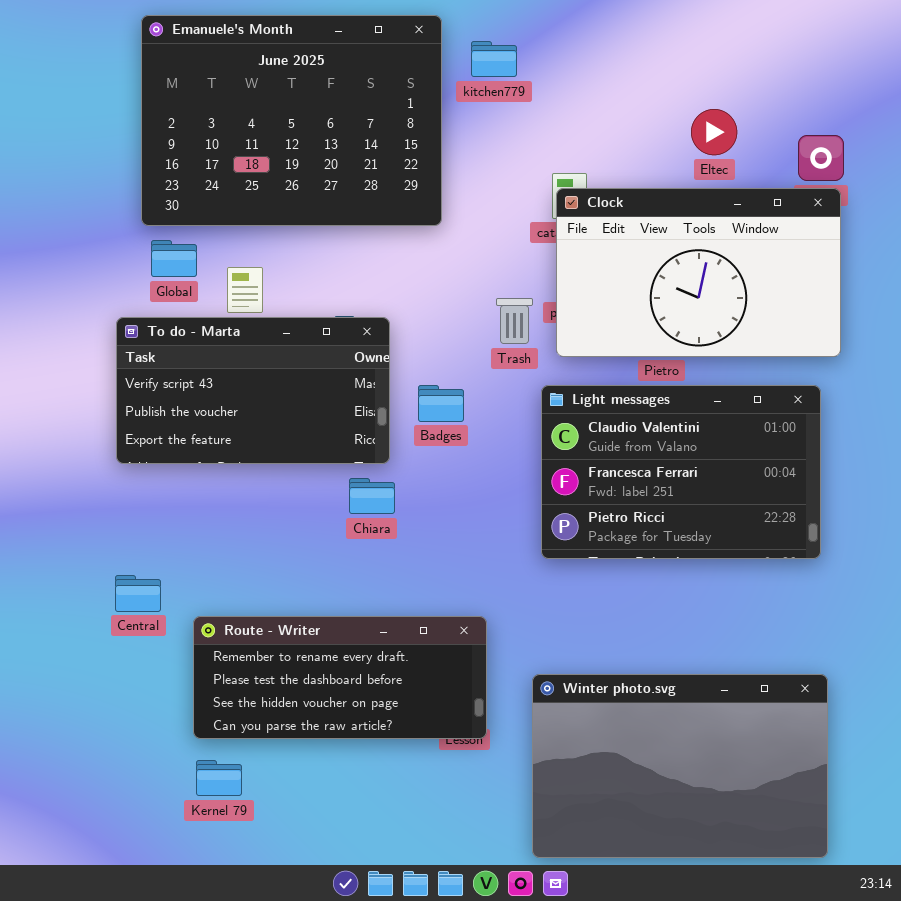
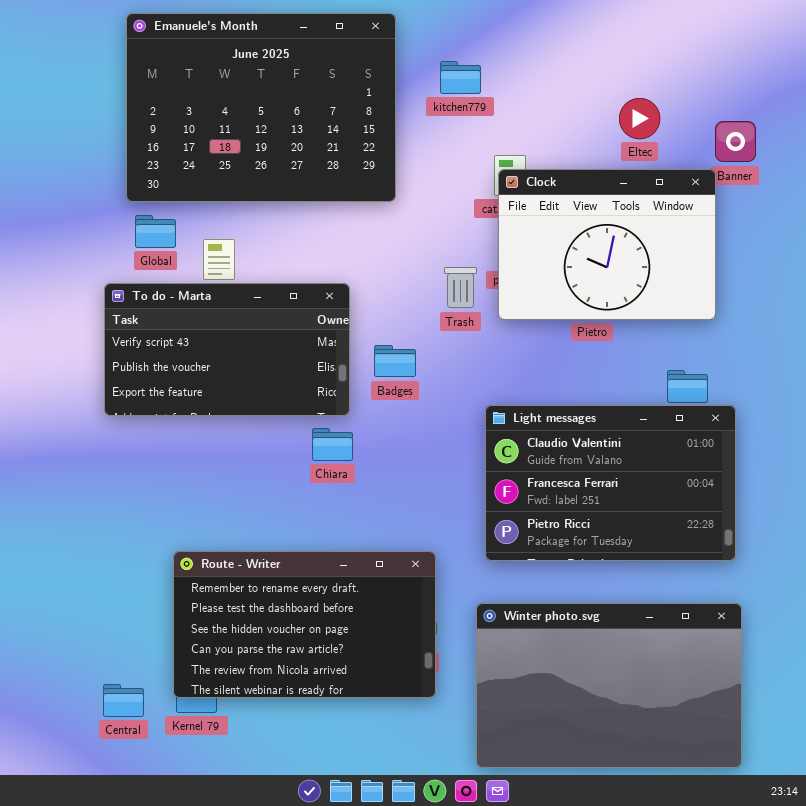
kitchen779: [471,41,517,77] -> [440,61,481,94], moved
Clock: [556,188,841,357] -> [498,169,716,320], resized
Light messages: [541,385,821,559] -> [485,405,736,561], moved
Central: [115,575,161,612] -> [103,684,144,717], moved
Route - Writer: [193,616,487,739] -> [173,551,436,698], resized

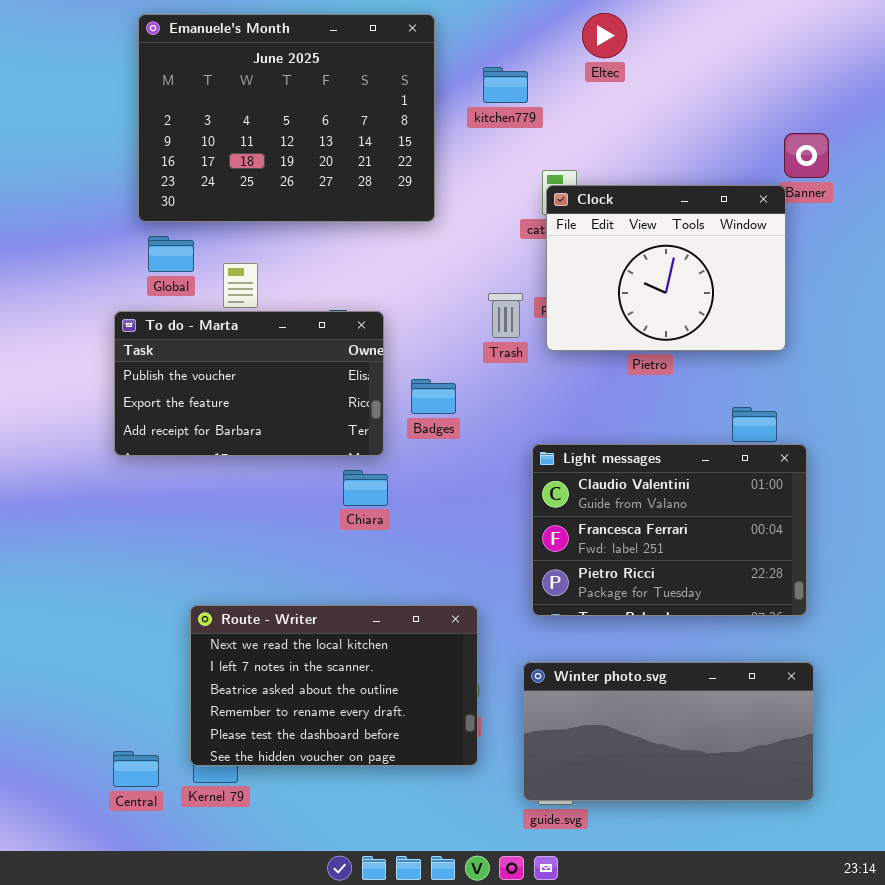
Eltec: [619,98,660,139] -> [582,13,627,58], moved
To do - Marta: [104,283,350,416] -> [114,311,384,456], scrolled down 1 row
Route - Writer: [173,551,436,698] -> [190,605,478,766], scrolled up 3 rows
Winter photo.svg: [476,603,742,768] -> [523,662,814,801], resized

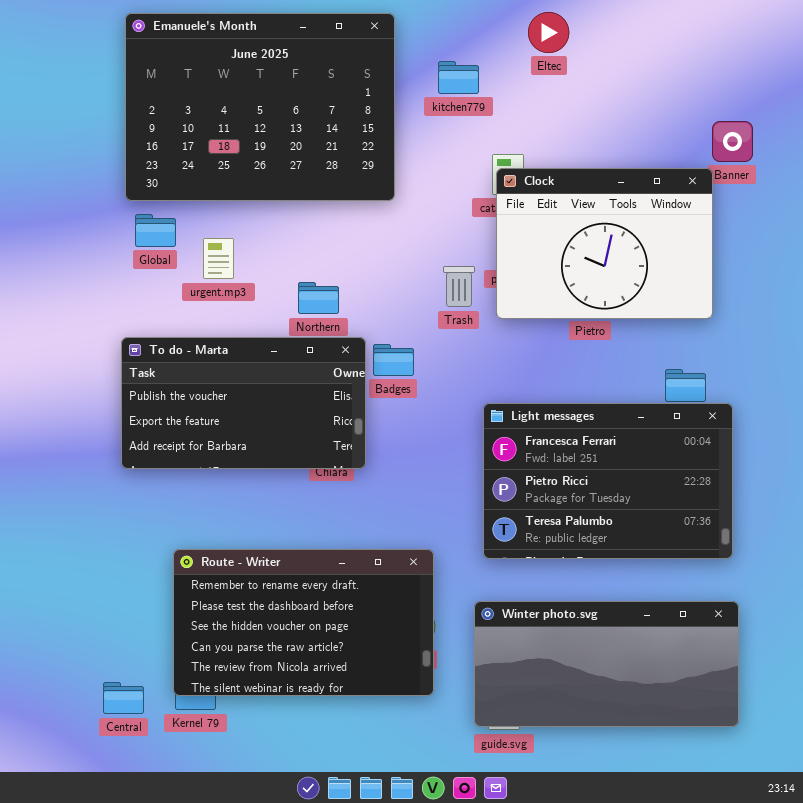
To do - Marta: [114,311,384,456] -> [121,337,366,469], moved
Light messages: [532,444,807,616] -> [483,403,733,559], scrolled down 1 row
Route - Writer: [190,605,478,766] -> [173,549,434,696], scrolled down 3 rows

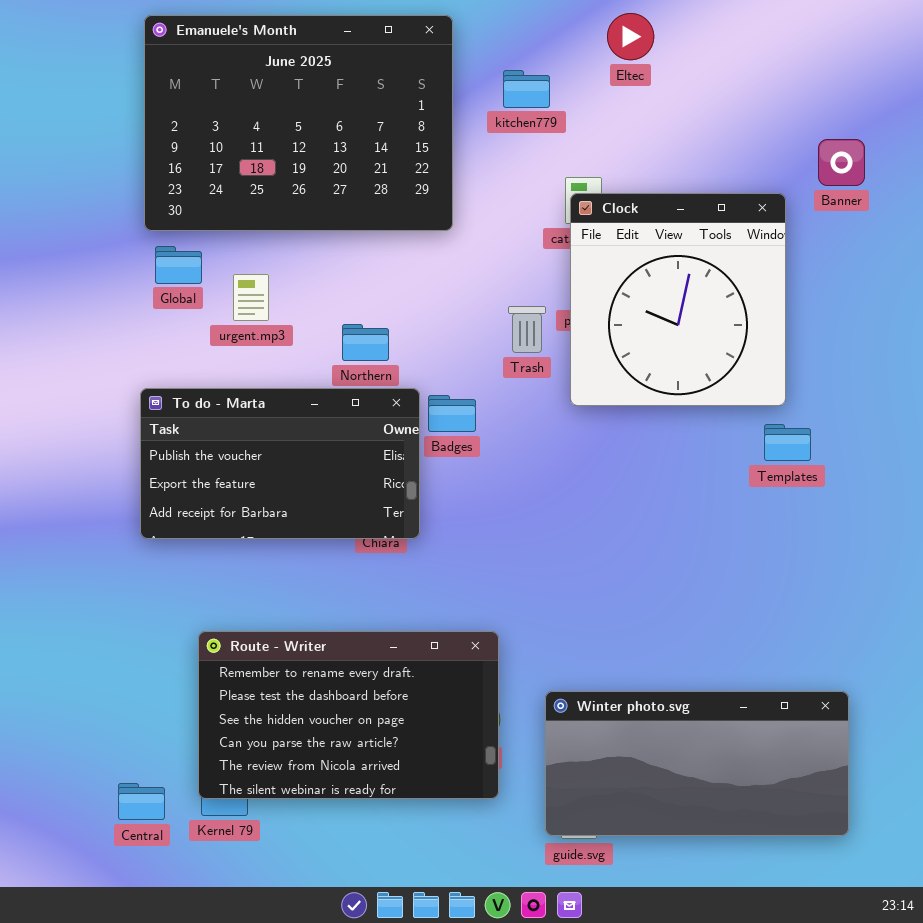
Clock: [496,168,713,319] -> [570,193,786,406], resized
Light messages: [483,403,733,559] -> none, closed

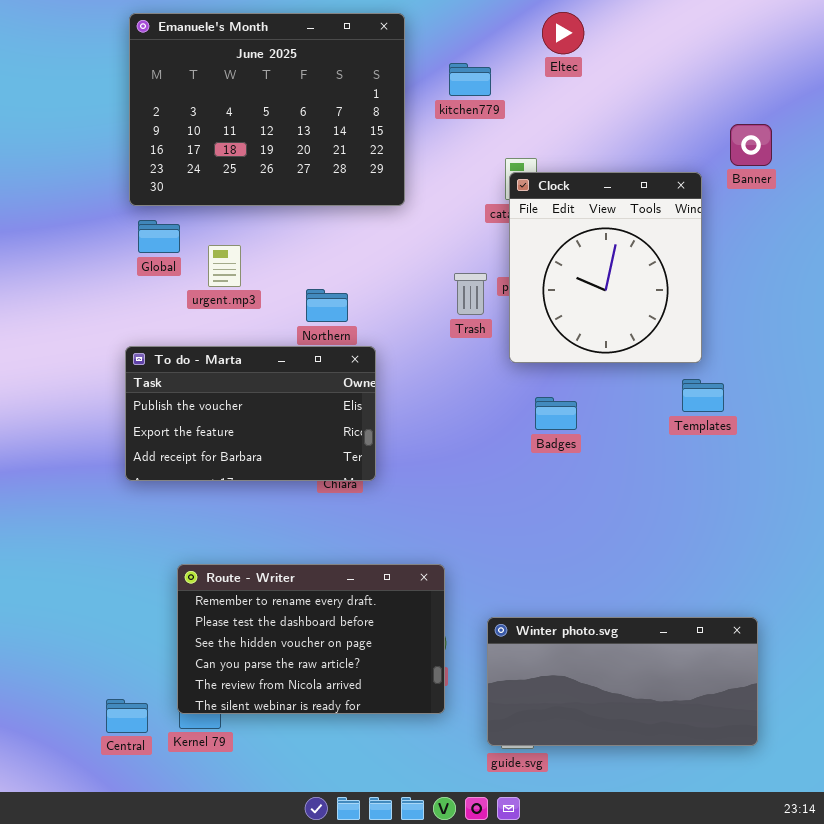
Badges: [428,395,476,432] -> [535,397,577,430], moved

